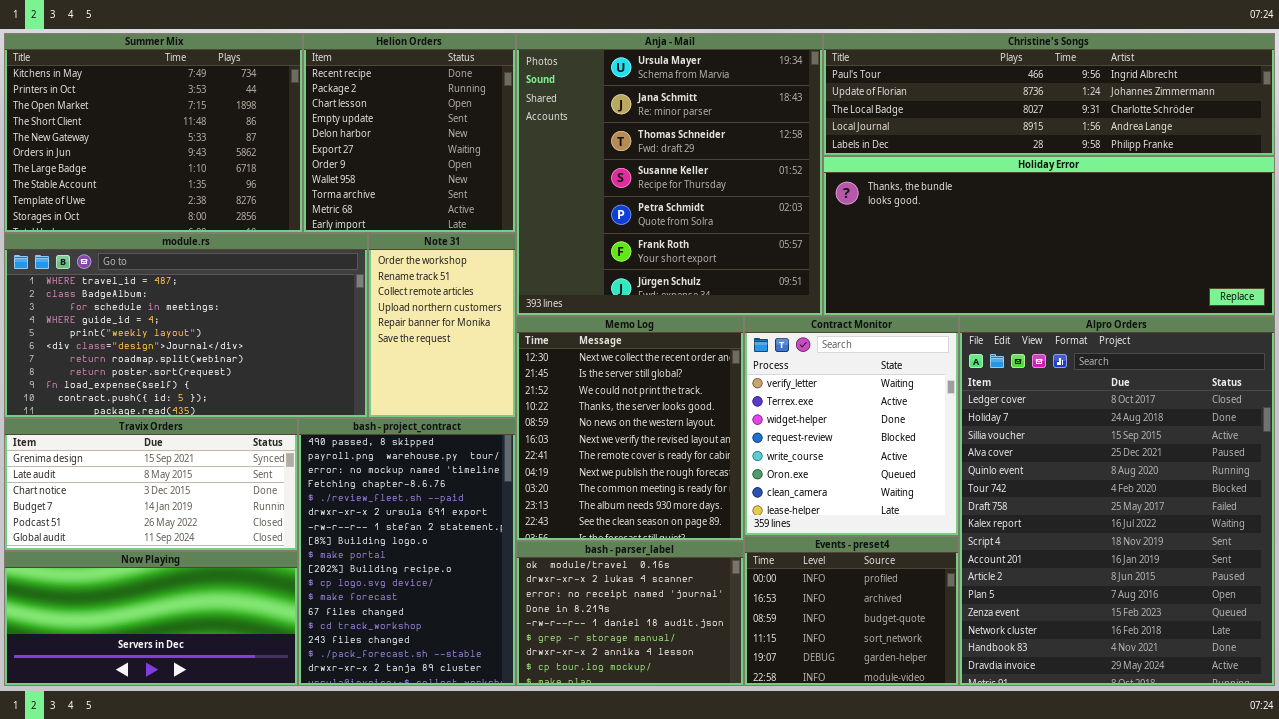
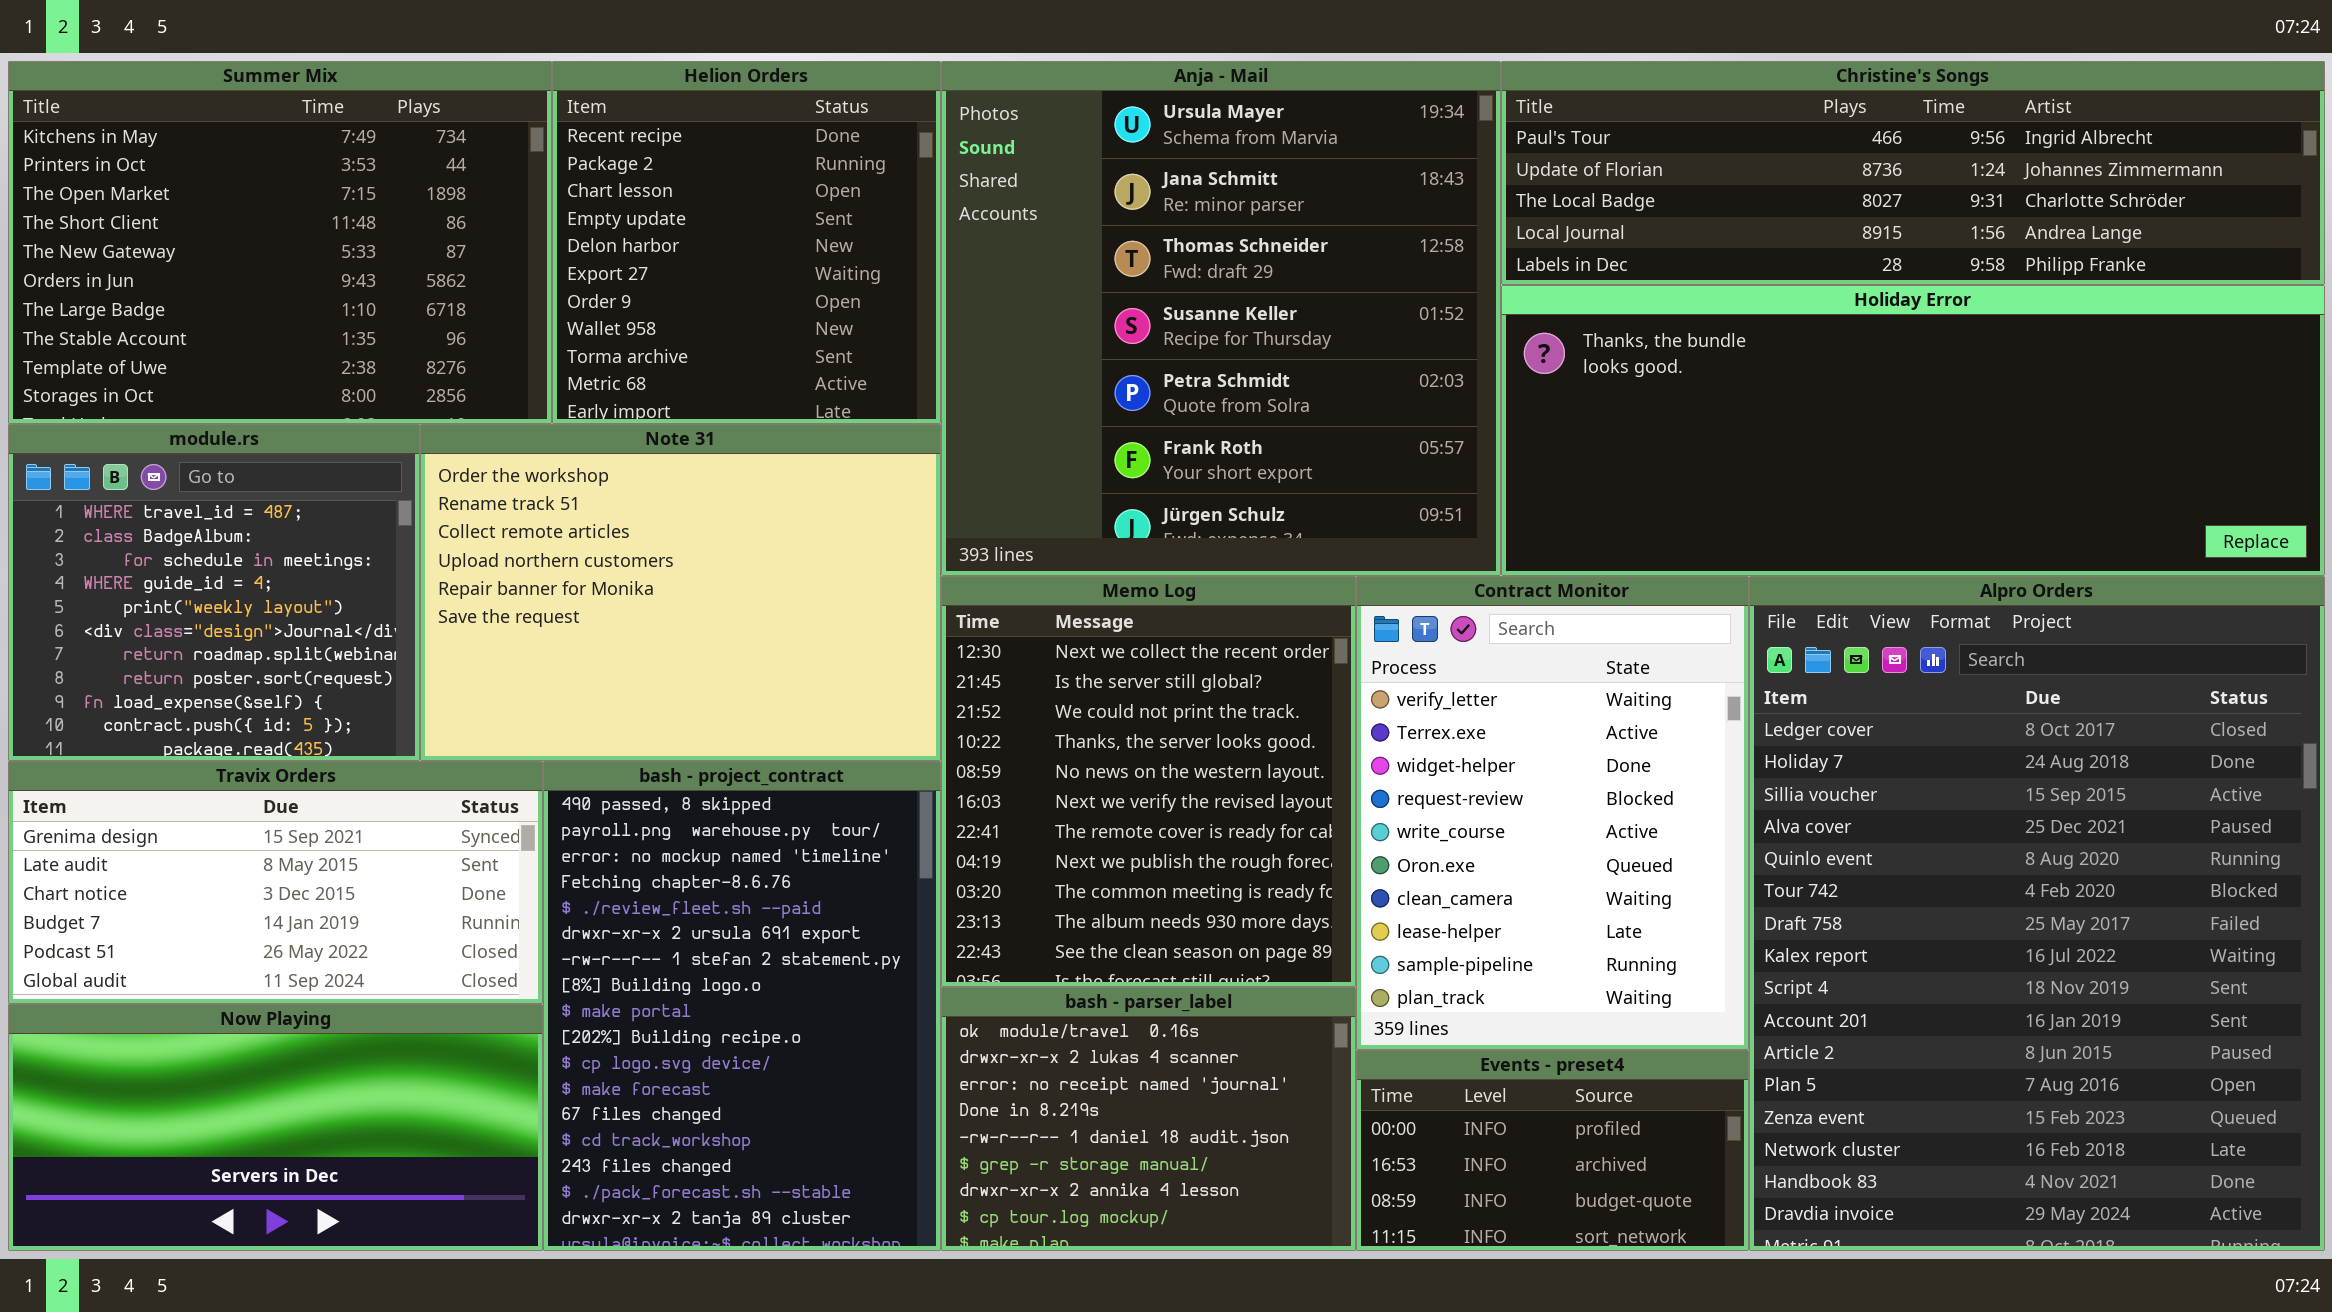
module.rs: [4,233,368,418] -> [8,424,420,761], resized
Note 31: [368,233,516,418] -> [420,424,941,761], resized
Contract Monitor: [744,316,959,536] -> [1356,576,1749,1050], resized
Events - preset4: [744,536,959,686] -> [1356,1050,1749,1251], resized

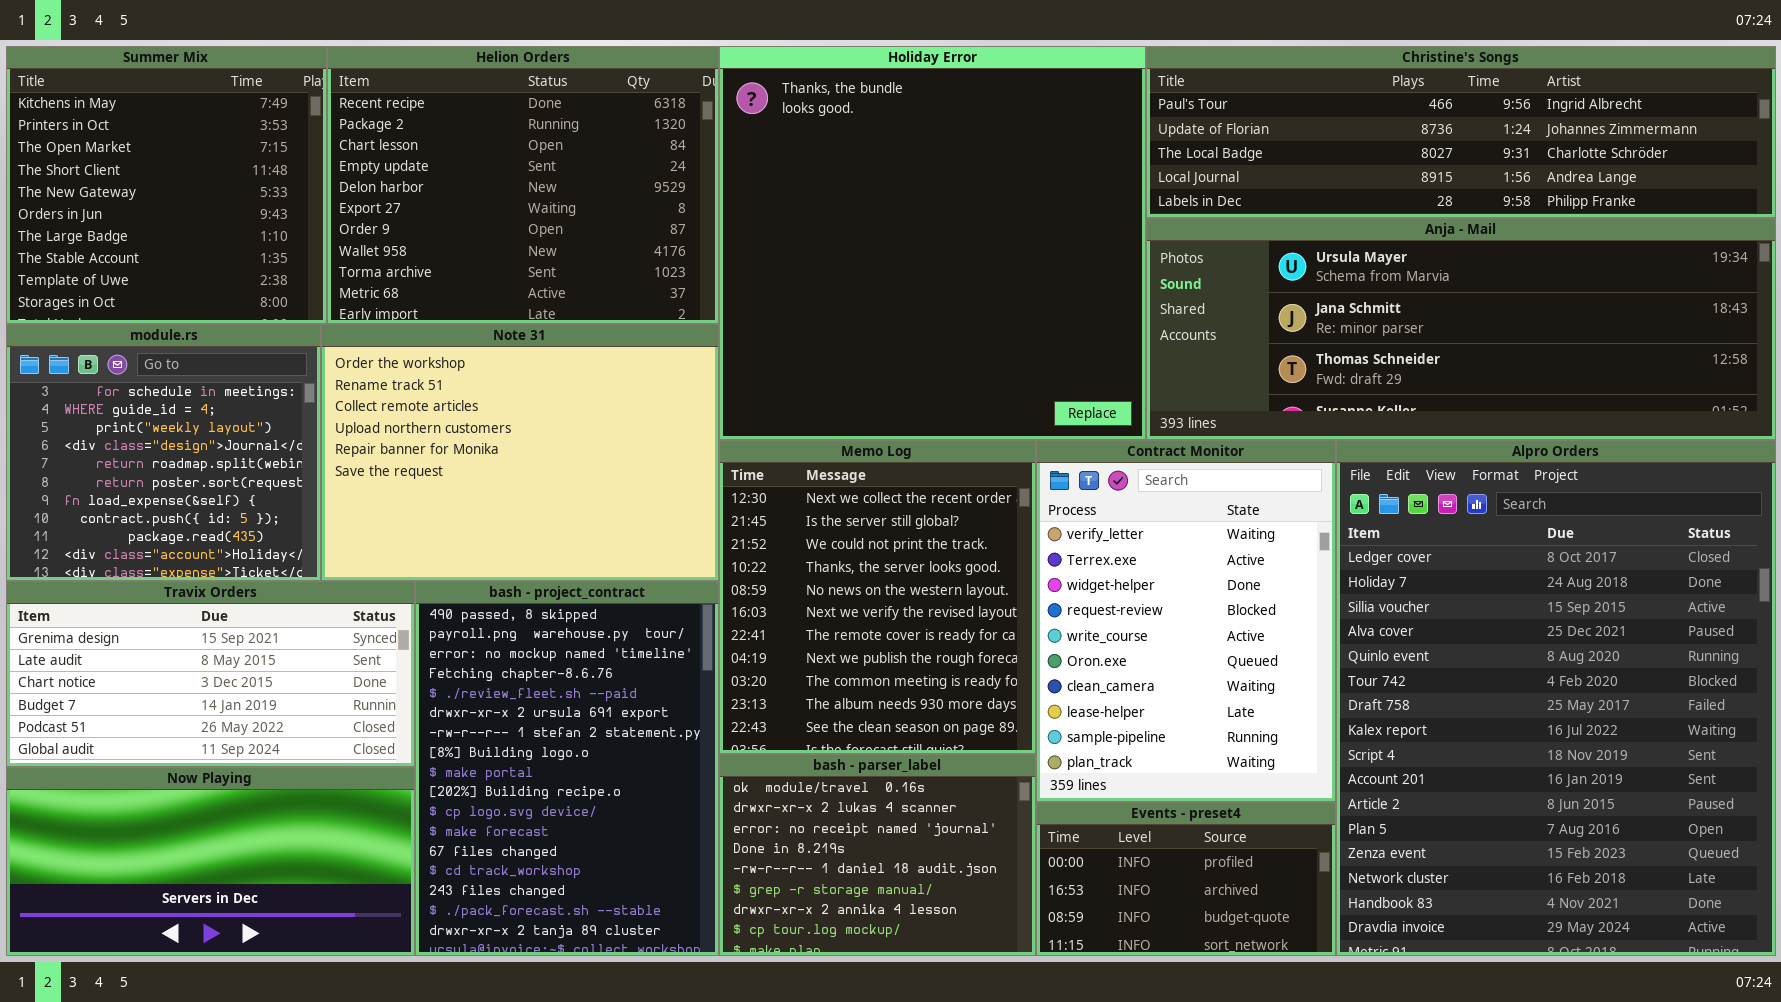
Summer Mix: [8,61,552,424] -> [6,46,327,324], resized
Helion Orders: [552,61,941,424] -> [327,46,719,324], resized
Anja - Mail: [941,61,1501,576] -> [1146,218,1776,440], moved, resized
Holiday Error: [1501,285,2325,576] -> [719,46,1146,440], moved, resized
module.rs: [8,424,420,761] -> [6,324,321,581], scrolled down 2 rows

